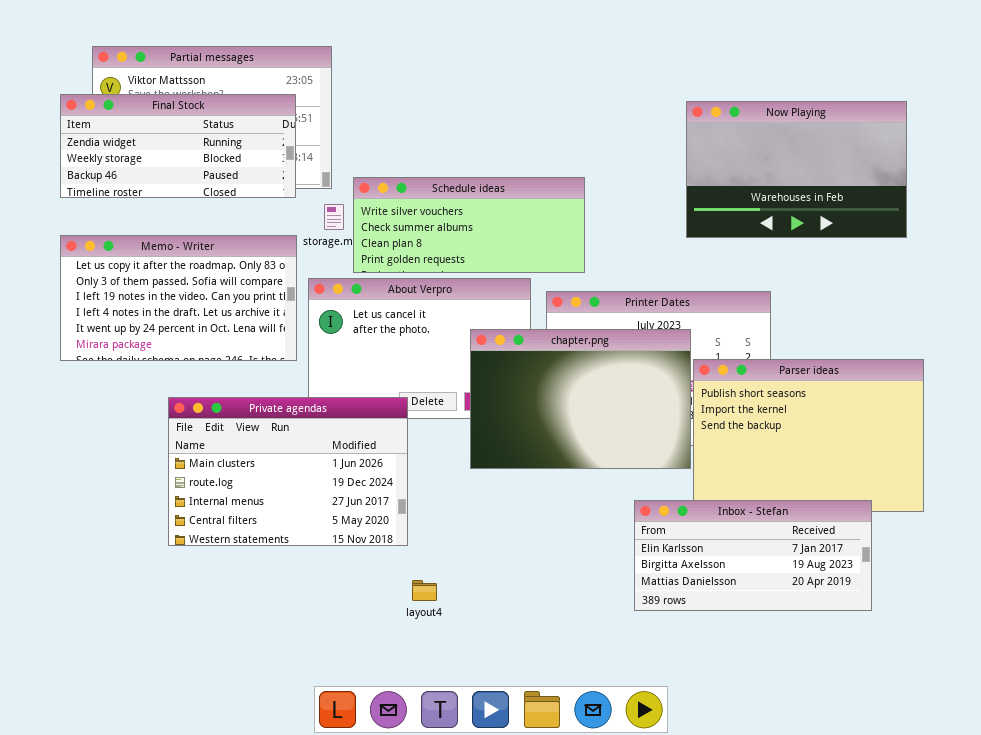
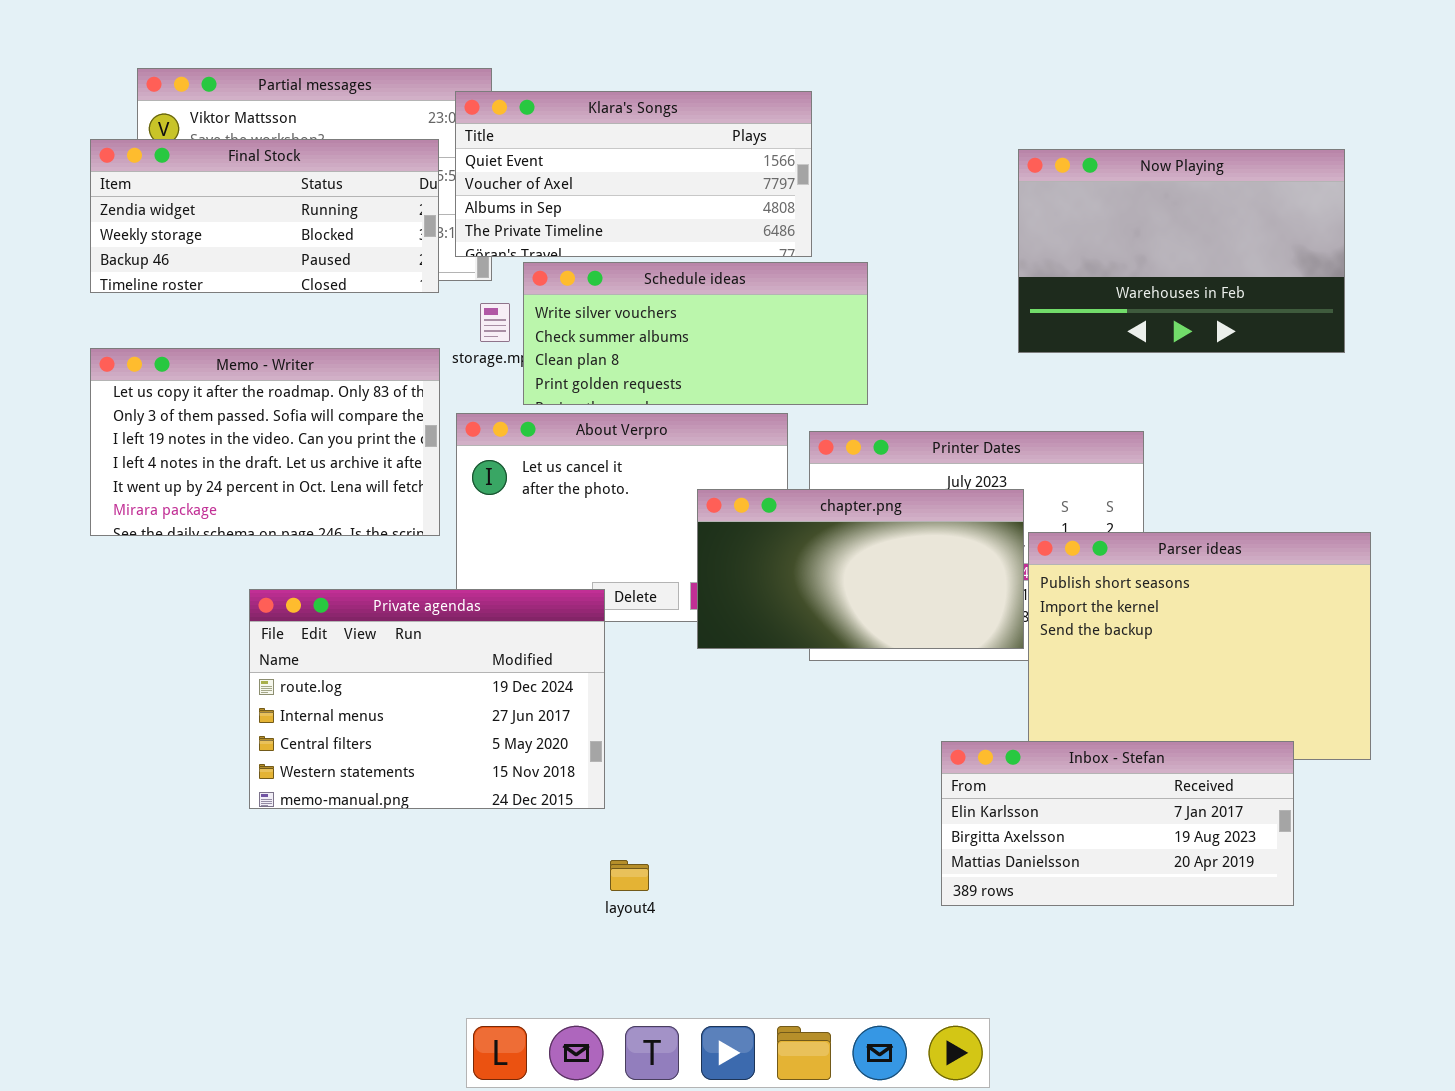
Klara's Songs: none -> [455,91,812,257], opened
chapter.png: [470,329,691,469] -> [697,489,1024,649], resized
Private agendas: [168,397,408,546] -> [249,589,605,809], scrolled down 1 row

